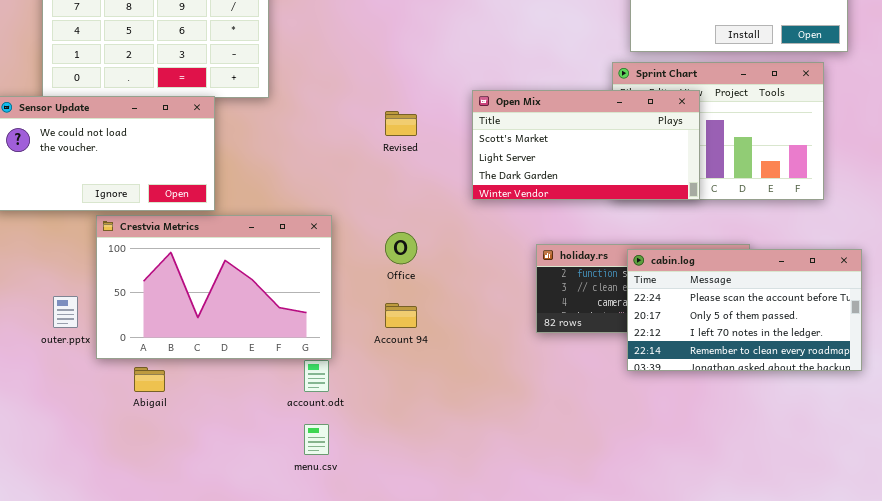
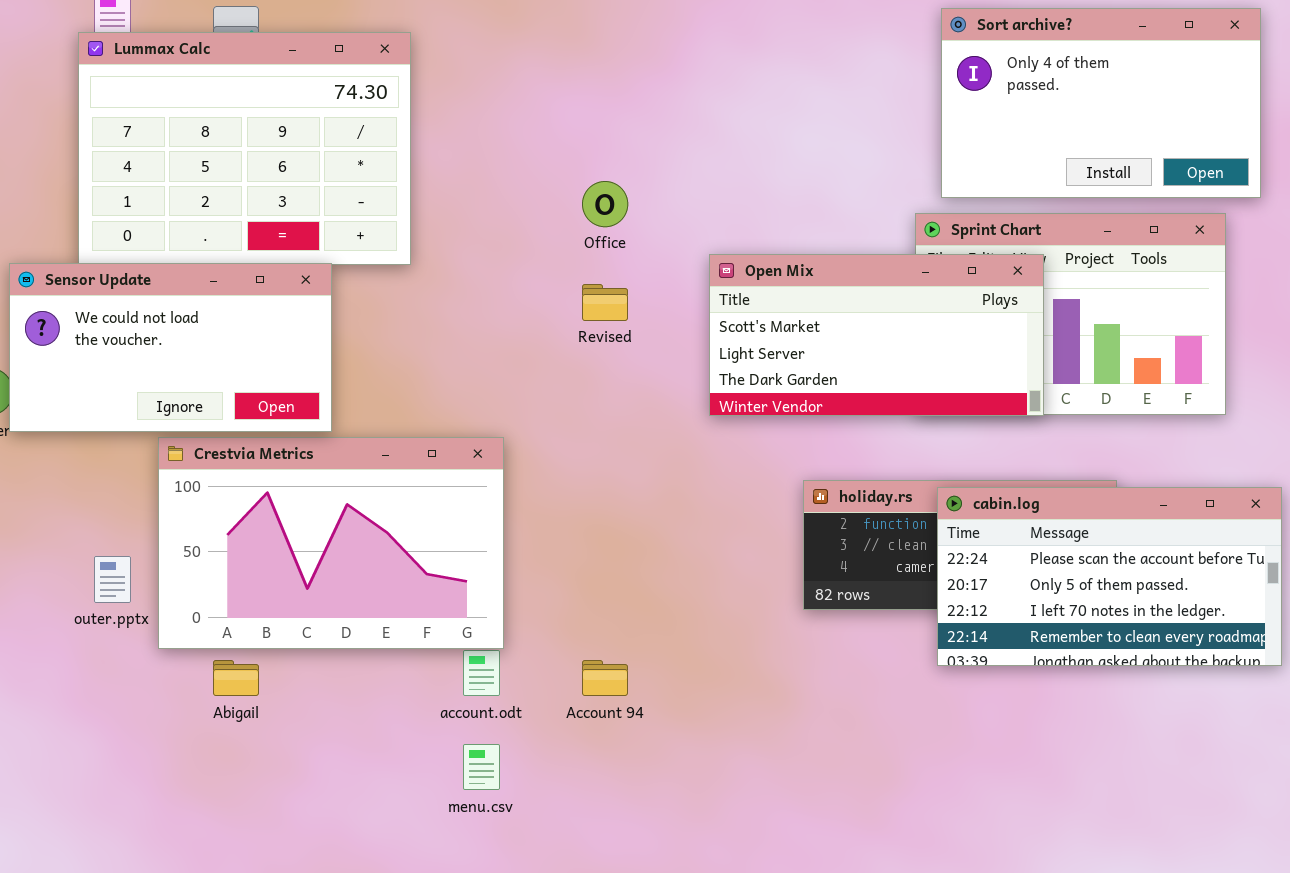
Office: [385,232,417,264] -> [582,181,628,227], moved
Account 94: [385,303,417,328] -> [582,660,628,696], moved

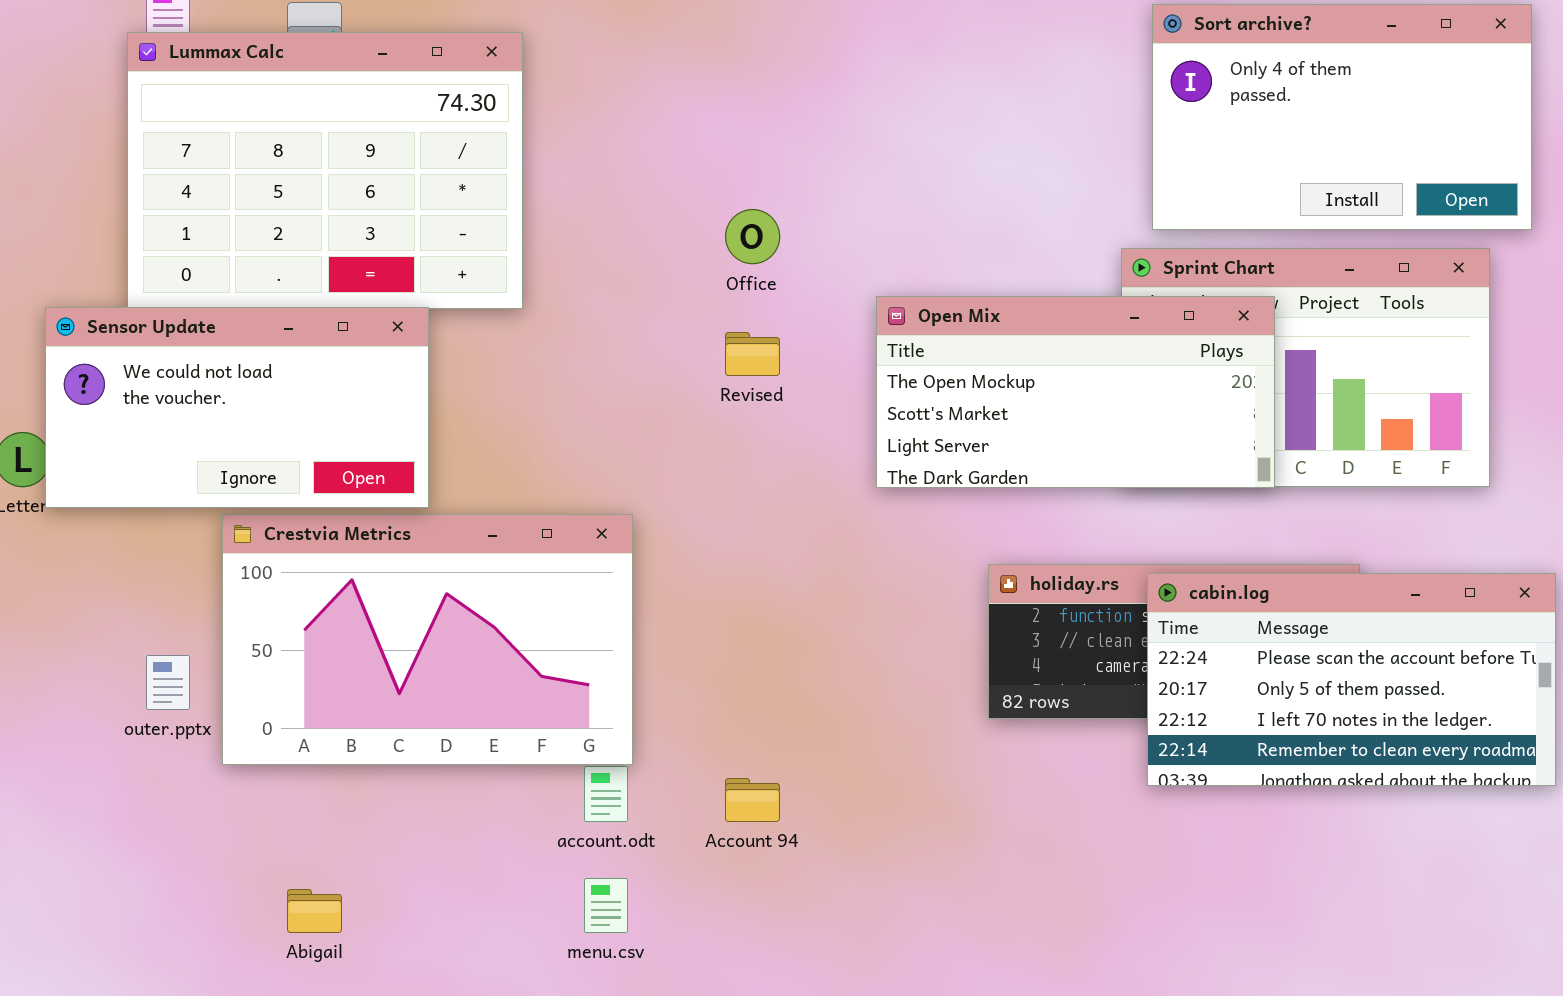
Open Mix: [709,254,1044,416] -> [876,296,1275,488], scrolled up 1 row
Abigail: [213,660,259,696] -> [287,889,342,933], moved

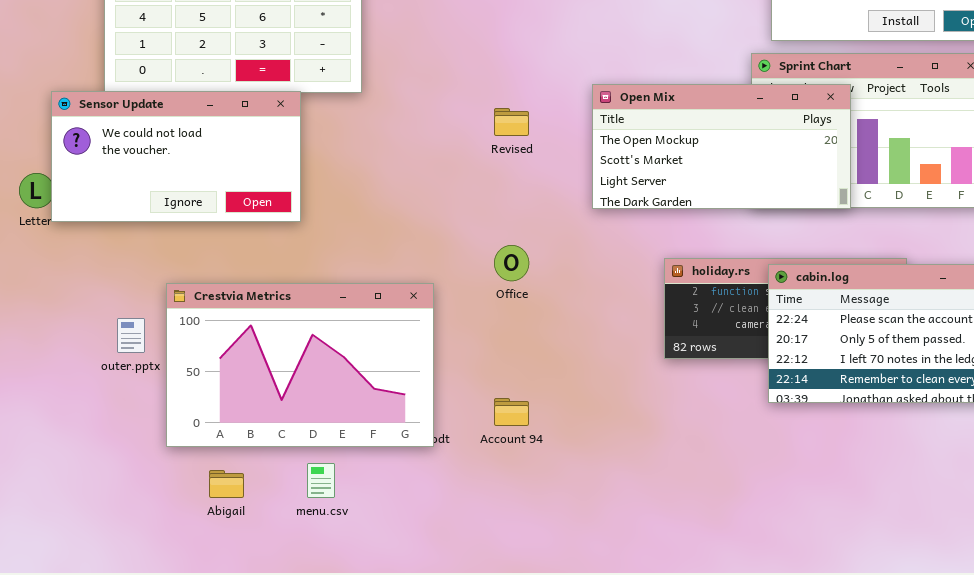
Office: [725,209,780,264] -> [494,245,529,281], moved
Crestvia Metrics: [222,514,633,765] -> [166,283,434,447], moved
menu.csv: [584,878,628,933] -> [307,463,335,498], moved

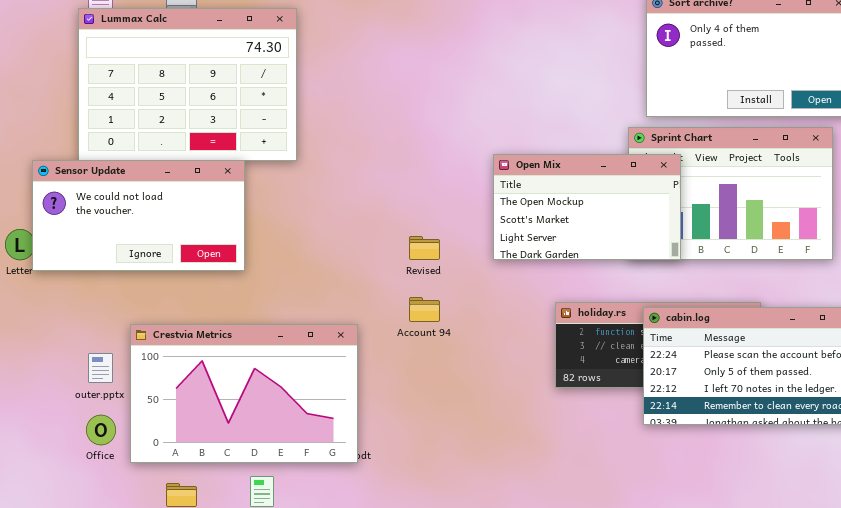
Open Mix: [592,84,851,209] -> [493,154,681,260], resized
Revised: [494,108,529,136] -> [409,236,440,260], moved
Office: [494,245,529,281] -> [86,415,116,445], moved
Account 94: [494,398,529,426] -> [409,297,440,322], moved

